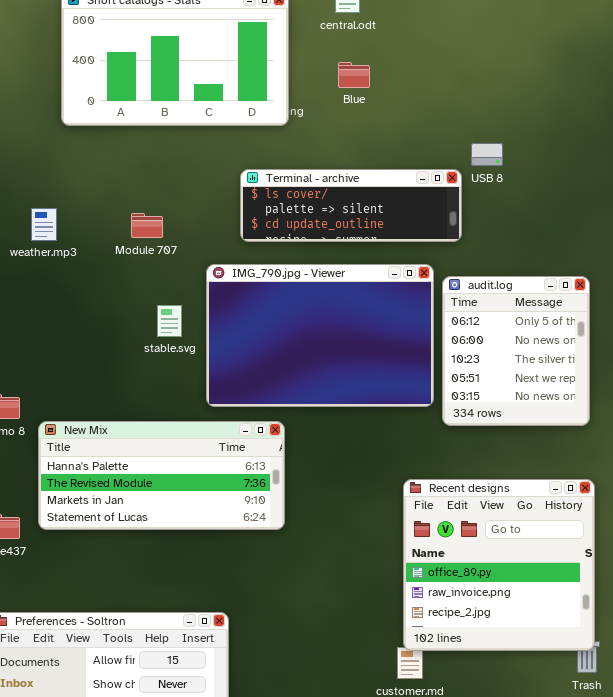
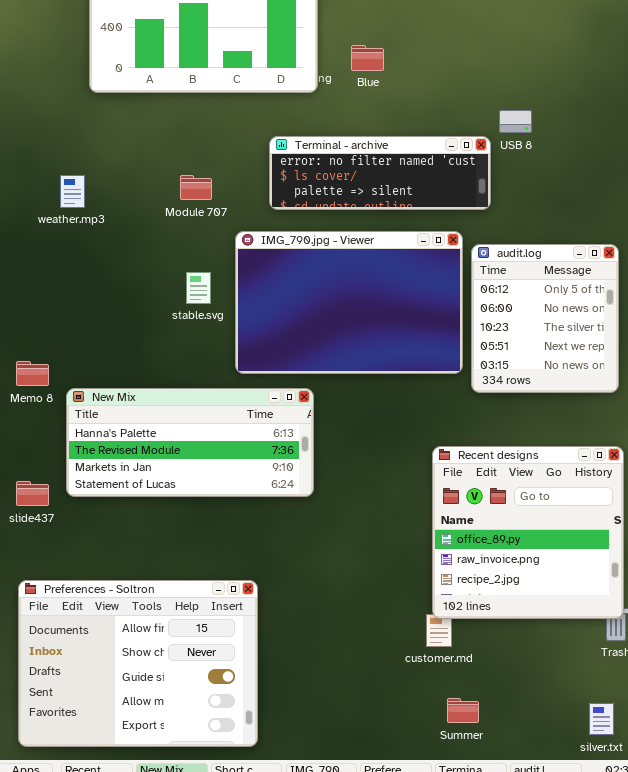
Blue: [338,62,370,88] -> [351,45,384,71], moved
Terminal - archive: [240,169,462,242] -> [269,136,491,210], scrolled up 1 row
Module 707: [131,213,163,238] -> [180,175,212,200], moved

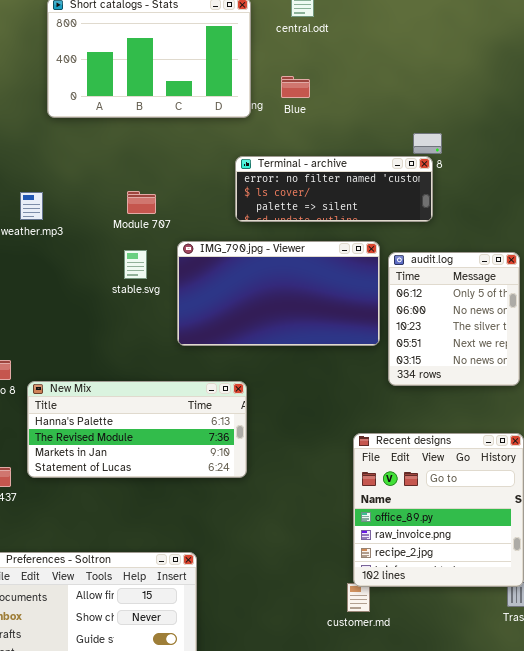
Terminal - archive: [269,136,491,210] -> [235,156,433,222], moved
IMG_790.jpg - Viewer: [235,231,463,374] -> [177,241,380,346], resized
stable.svg: [186,272,211,304] -> [124,250,147,279], moved

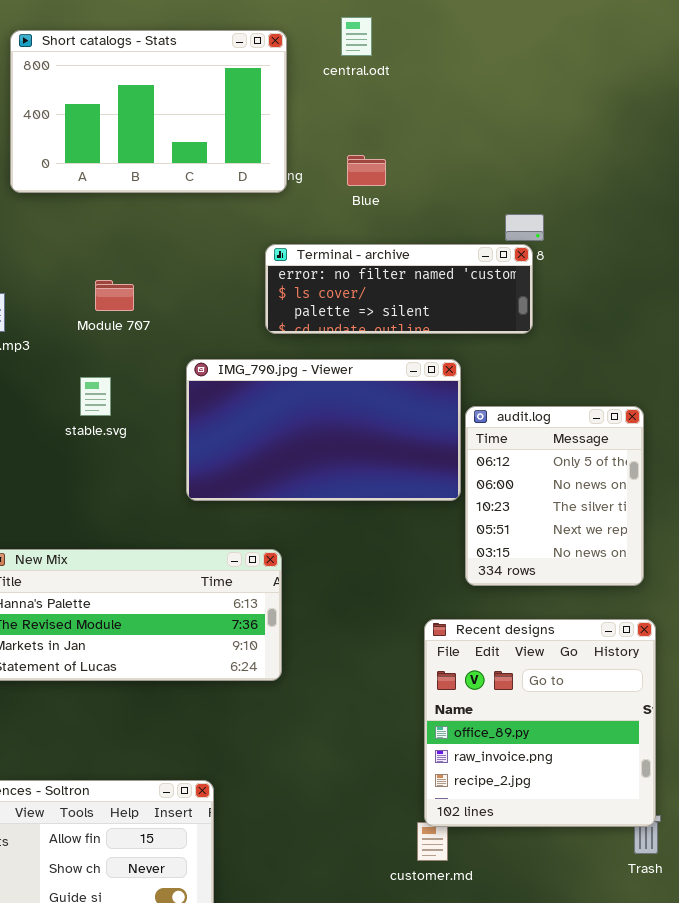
Blue: [281,76,310,98] -> [347,155,386,186], moved
Module 707: [127,191,156,214] -> [95,280,134,311], moved
stable.svg: [124,250,147,279] -> [80,377,111,416], moved
audit.log: [388,252,520,386] -> [465,406,644,586], moved

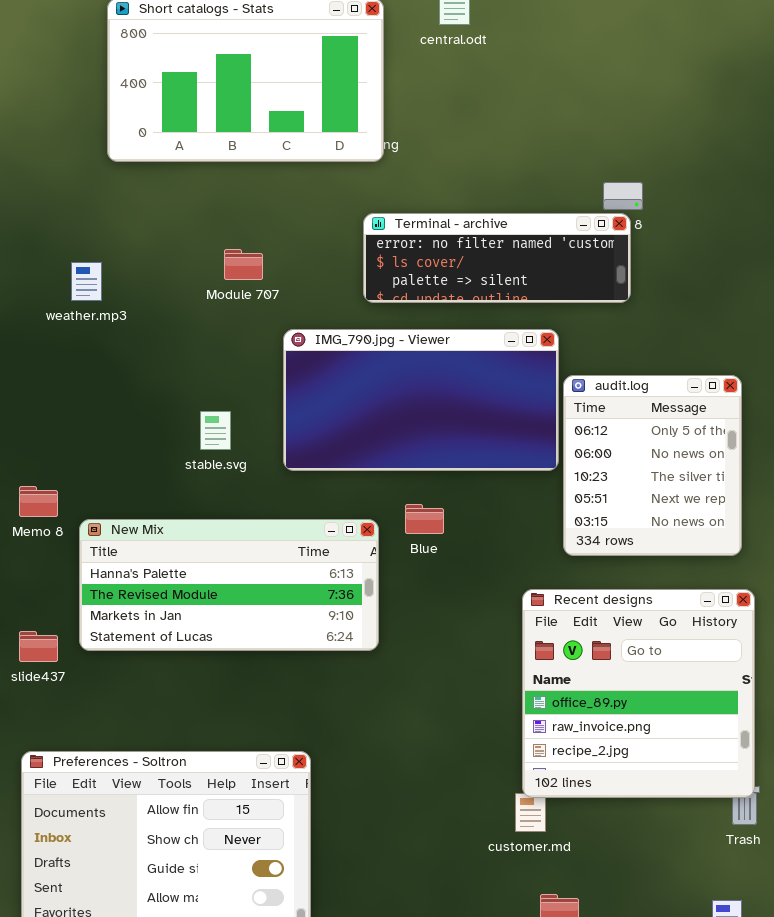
Blue: [347,155,386,186] -> [405,504,444,534], moved
Module 707: [95,280,134,311] -> [224,249,263,280], moved
stable.svg: [80,377,111,416] -> [200,411,231,450], moved

